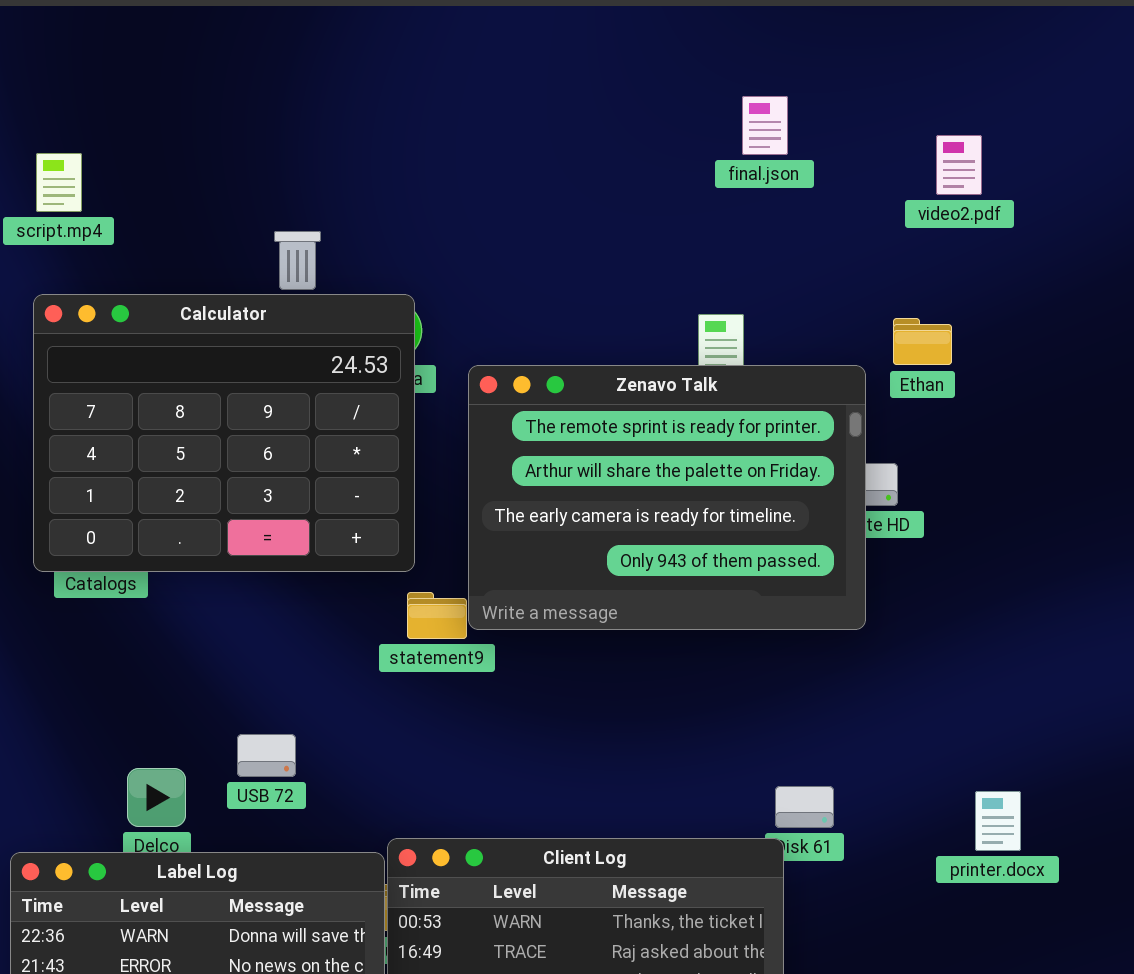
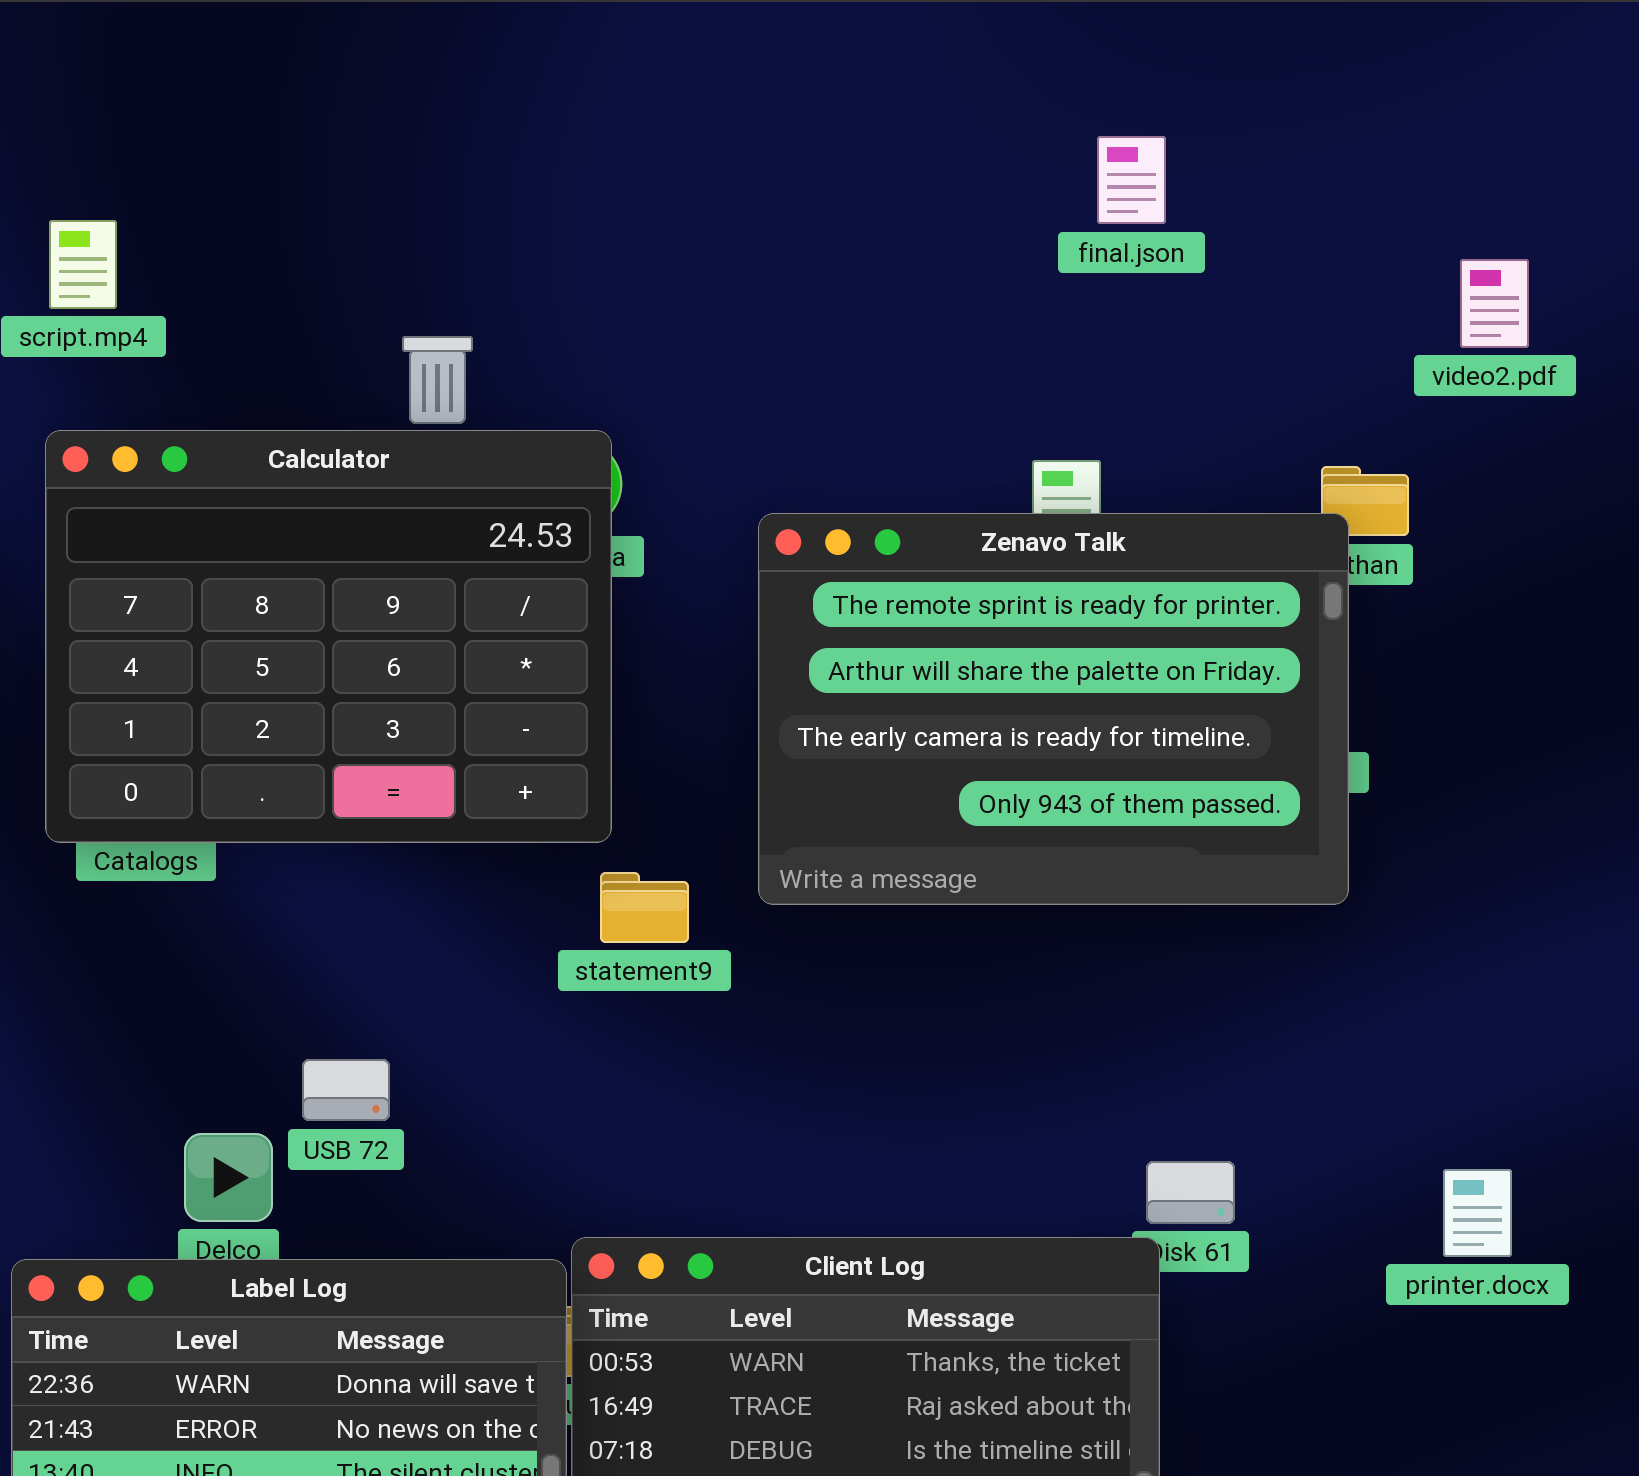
video2.pdf: [936,135,982,195] -> [1460,259,1529,348], moved
Zenavo Talk: [468,365,866,630] -> [758,513,1349,905], moved
USB 72: [237,734,296,777] -> [302,1059,390,1121], moved

